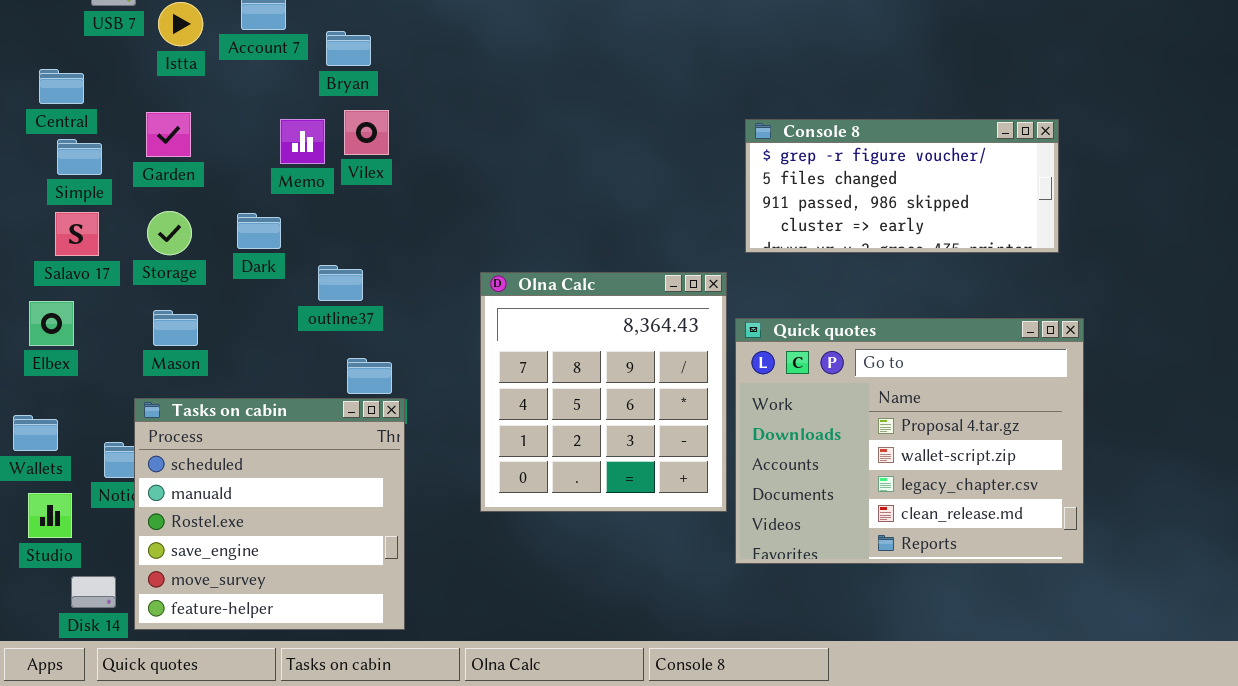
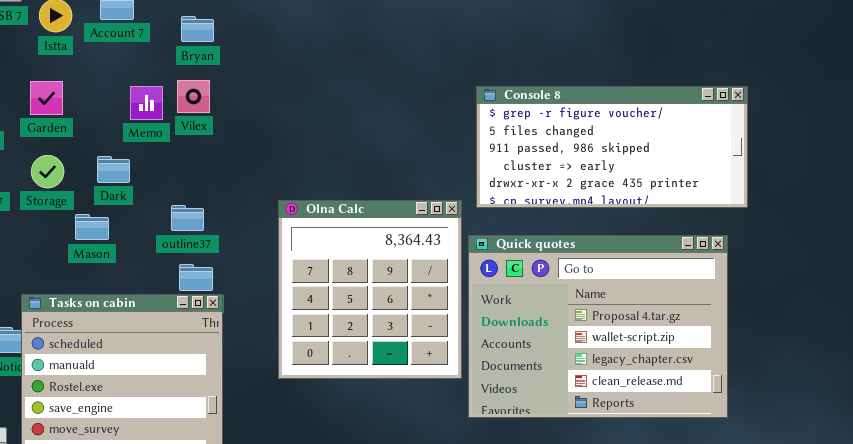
Bryan: [326,31,371,66] -> [181,16,214,42], moved
Console 8: [745,119,1059,253] -> [476,86,748,208], resized
outline37: [318,265,363,301] -> [171,205,204,231], moved
Mason: [153,310,198,346] -> [75,214,109,240], moved

